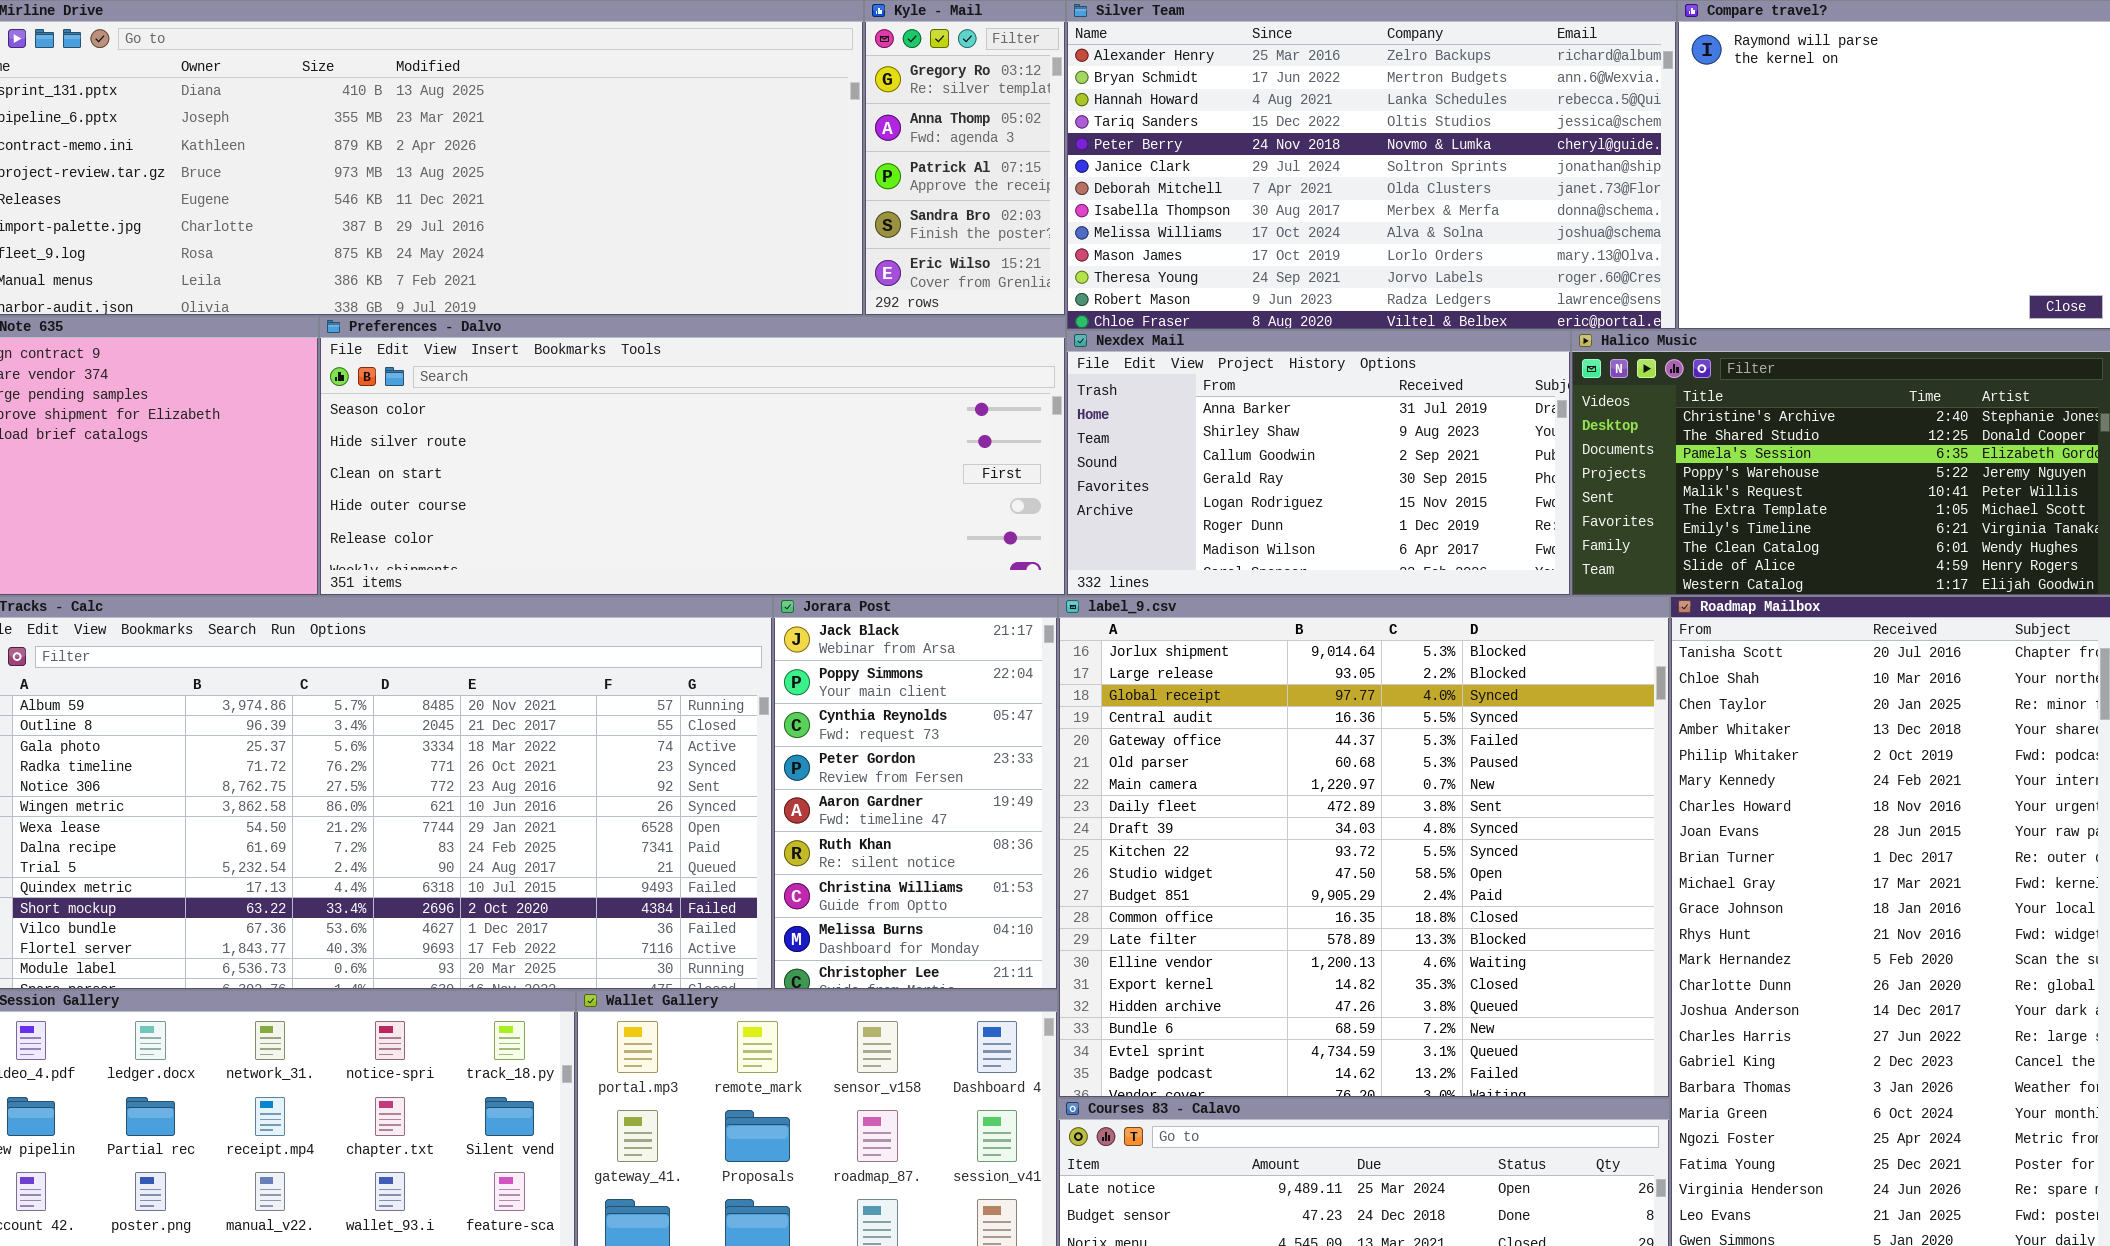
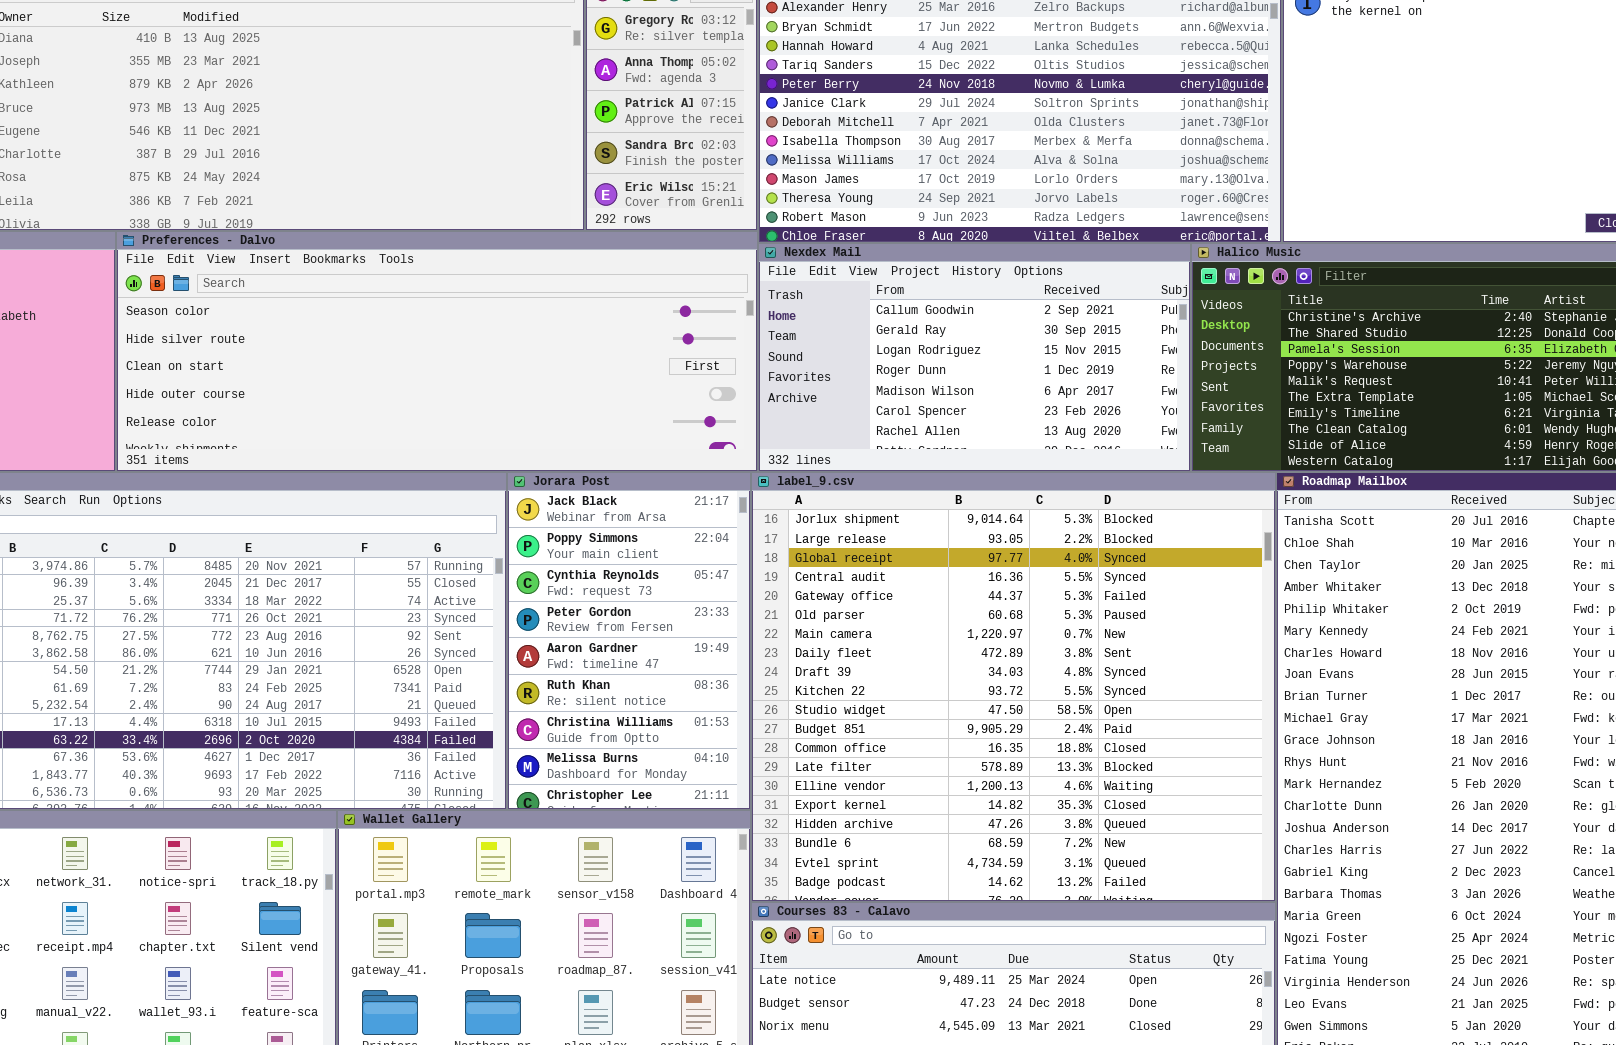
Nexdex Mail: [1066,330,1571,596] -> [758,243,1191,472], scrolled down 2 rows

